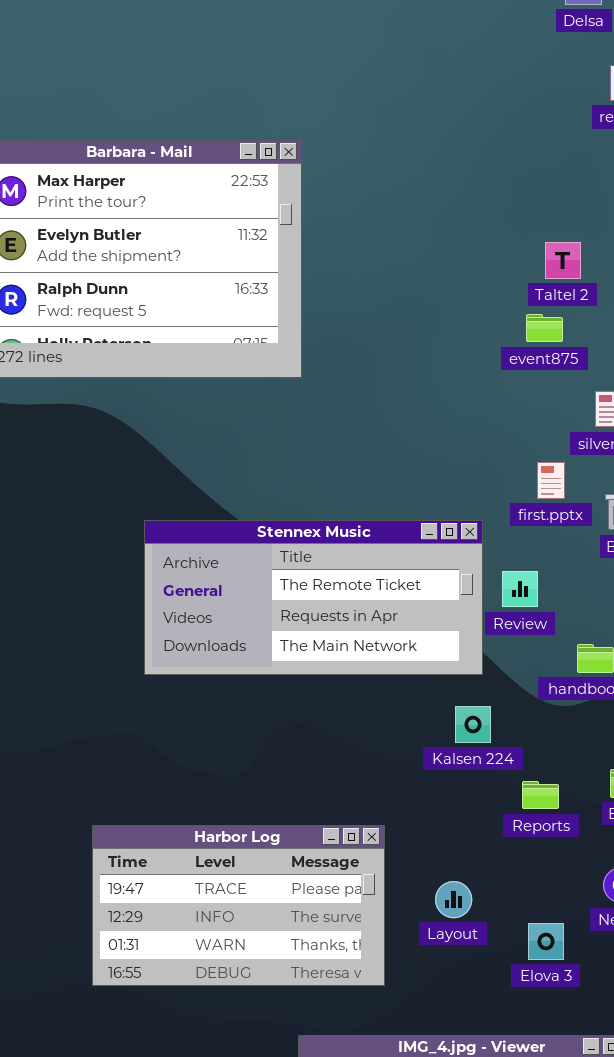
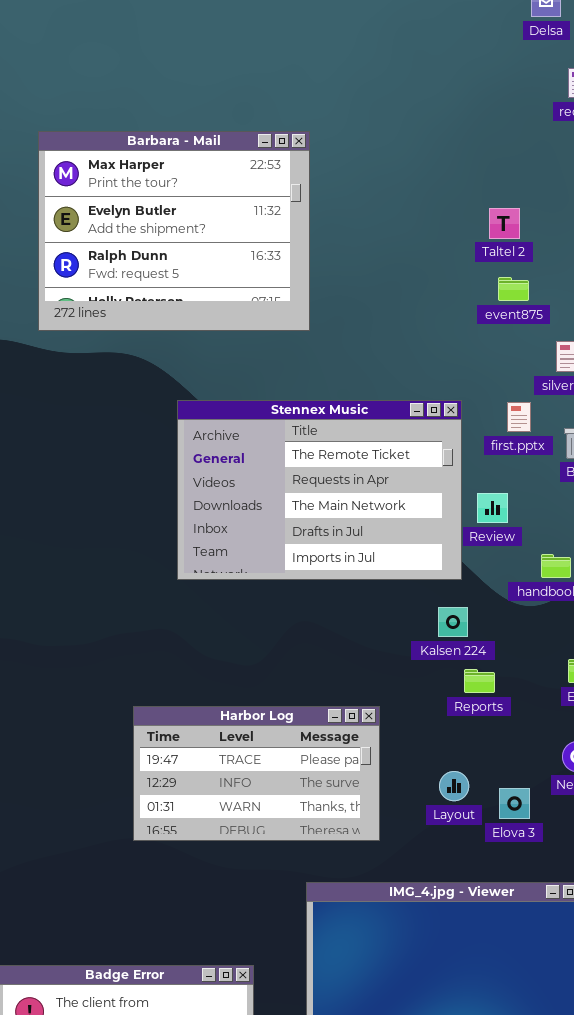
Taltel 2: [545,242,581,279] -> [489,208,520,239], moved
Stennex Music: [144,520,483,675] -> [177,400,462,580], resized
Reports: [522,781,559,809] -> [464,669,495,693], moved
Layout: [435,881,472,918] -> [439,771,469,801], moved

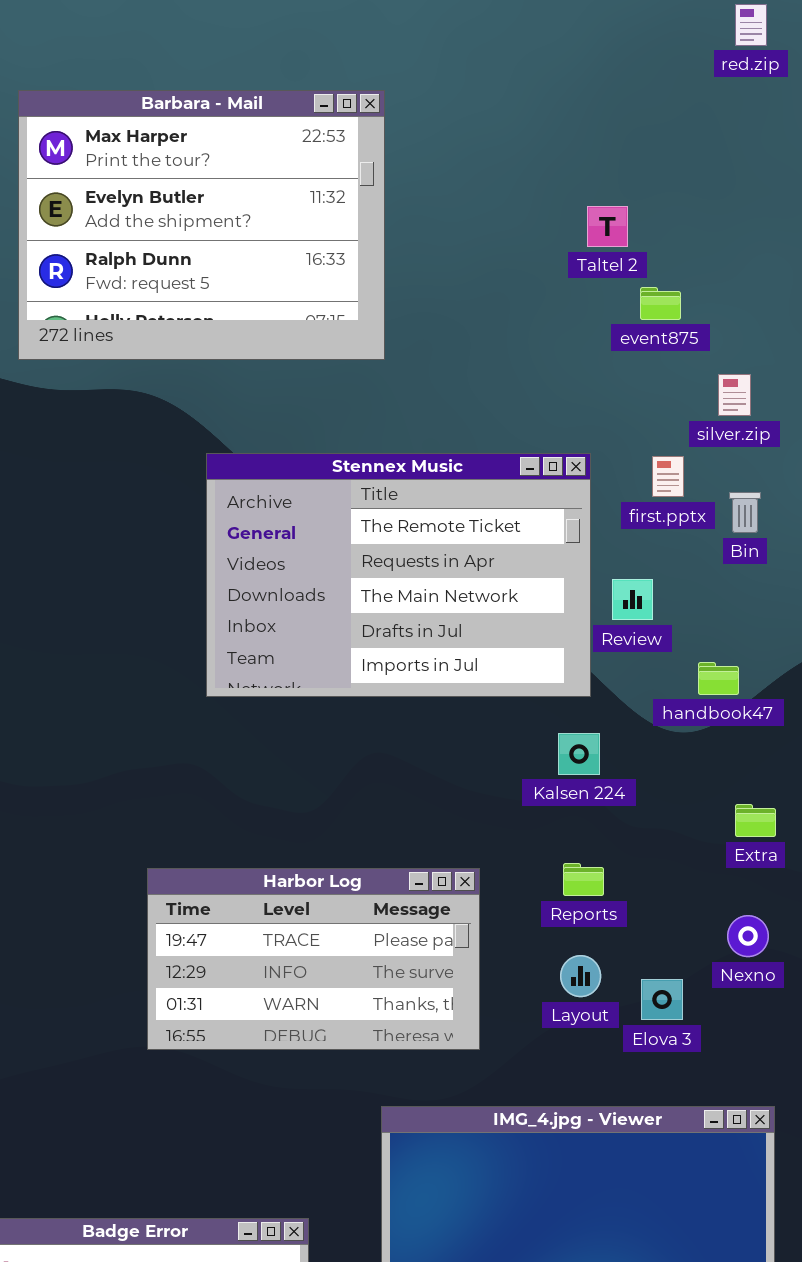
Taltel 2: [489,208,520,239] -> [587,206,628,247], moved
Reports: [464,669,495,693] -> [563,863,604,896], moved

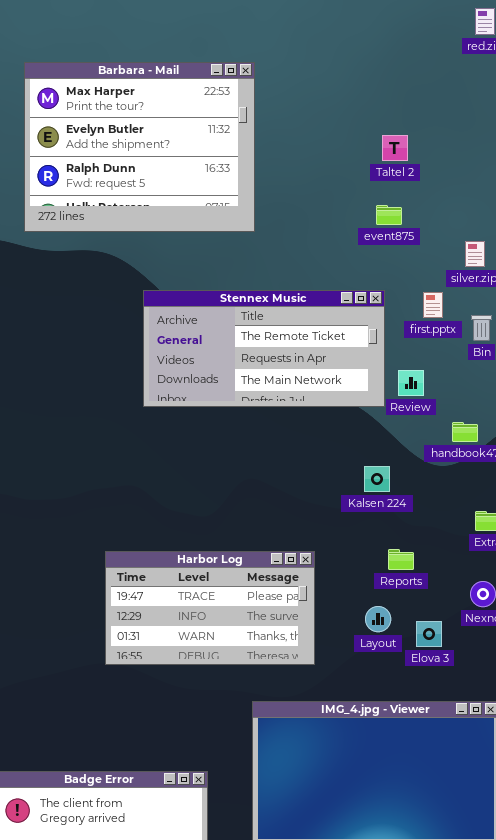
event875: [640,287,681,320] -> [376,205,402,225], moved
Stennex Music: [206,453,591,697] -> [143,290,385,407], resized
Reports: [563,863,604,896] -> [388,549,414,570], moved

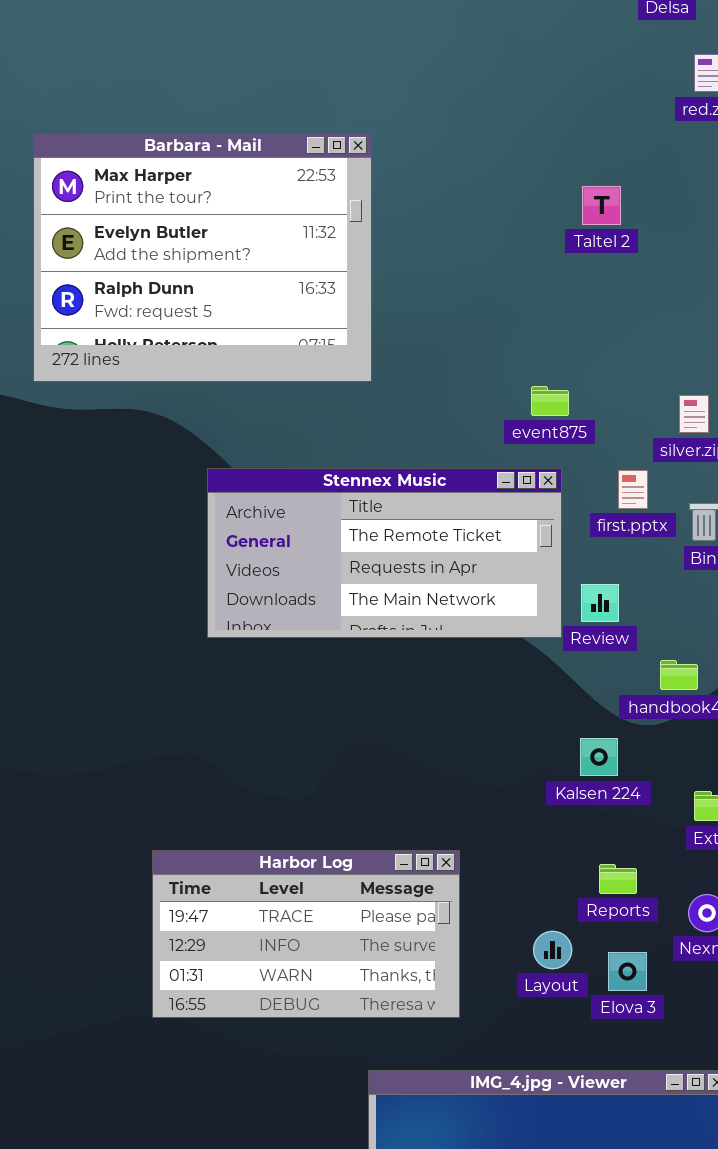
Taltel 2: [382,135,408,161] -> [582,186,621,225], moved
event875: [376,205,402,225] -> [531,386,569,416], moved
Kalsen 224: [364,466,390,492] -> [580,738,618,776], moved
Reports: [388,549,414,570] -> [599,864,637,894], moved

